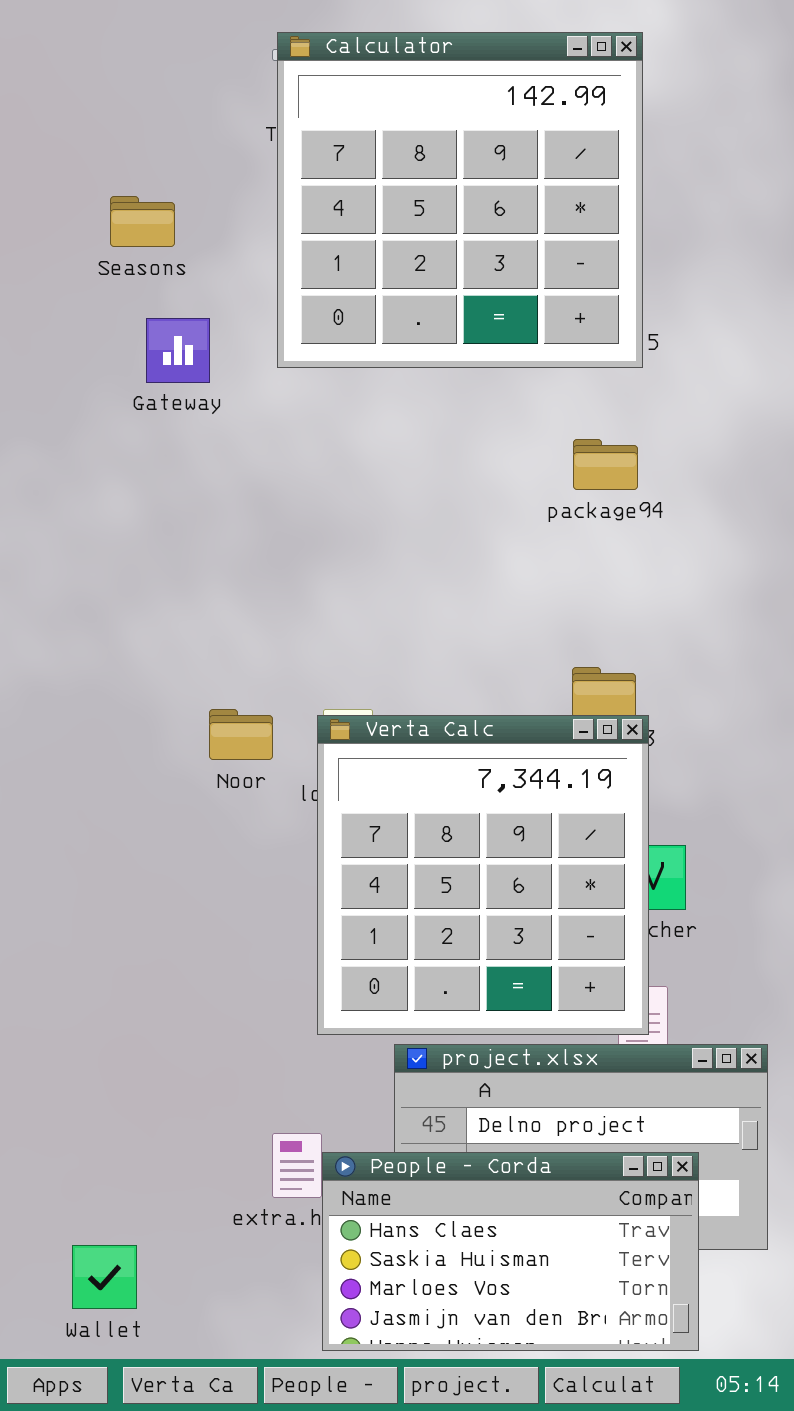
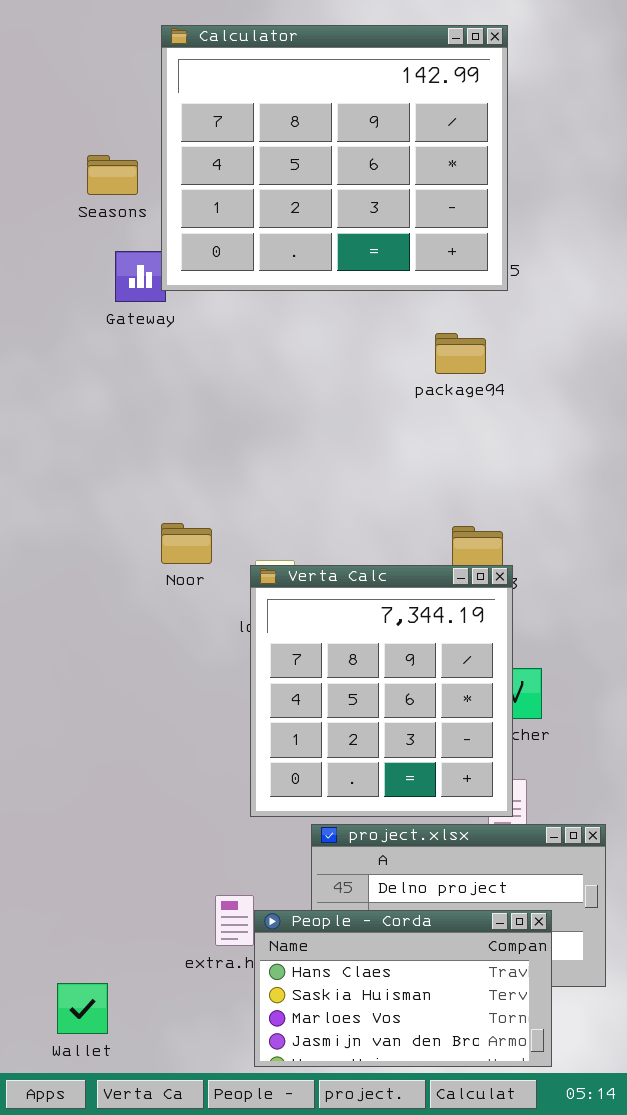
Calculator: [277,32,643,368] -> [161,25,508,291], resized
package94: [573,439,638,490] -> [435,333,486,374], moved
Noor: [209,709,273,760] -> [161,523,212,564], moved

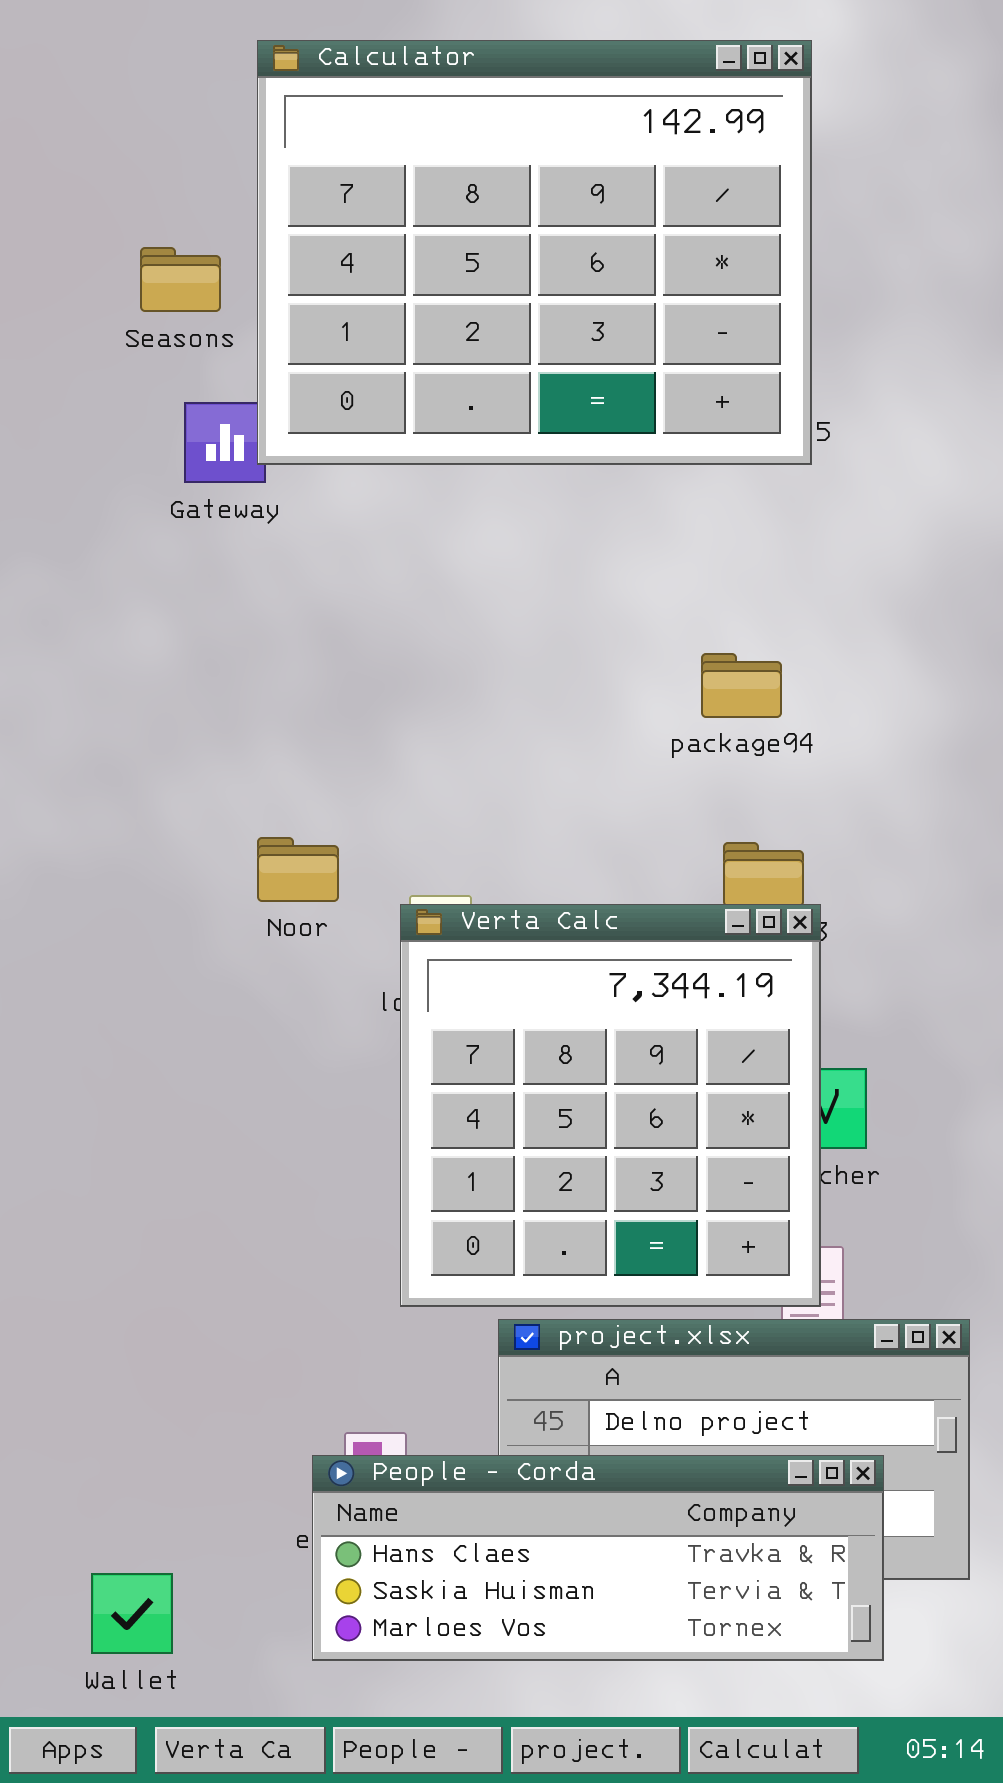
package94: [435,333,486,374] -> [701,653,782,718], moved
People - Corda: [254,910,552,1067] -> [312,1455,884,1661], resized

